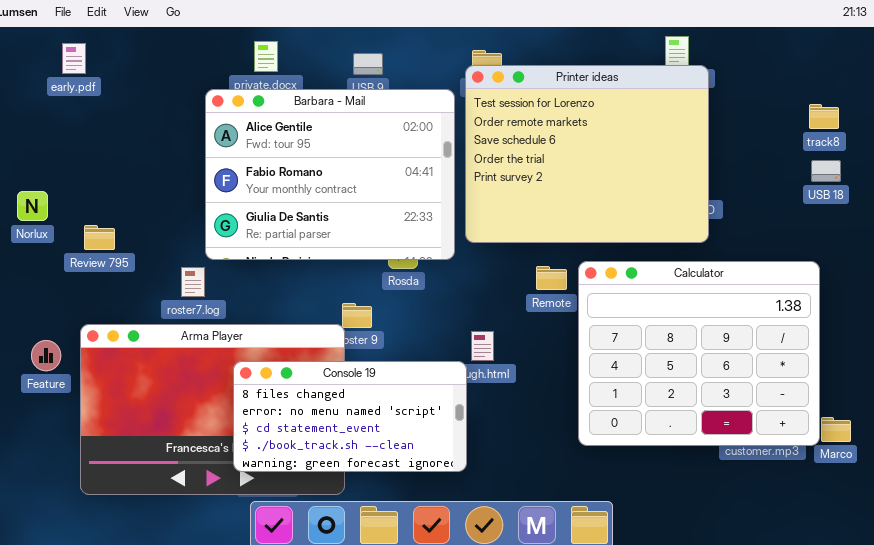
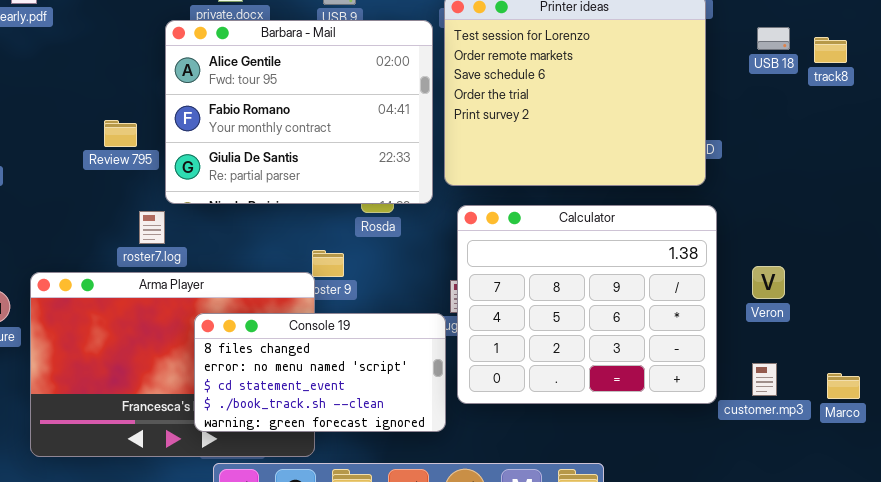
USB 18: [811,160,841,182] -> [757,27,790,50], moved
Review 795: [84,225,115,250] -> [104,120,137,147], moved
Calculator: [578,261,820,446] -> [457,205,717,404], moved

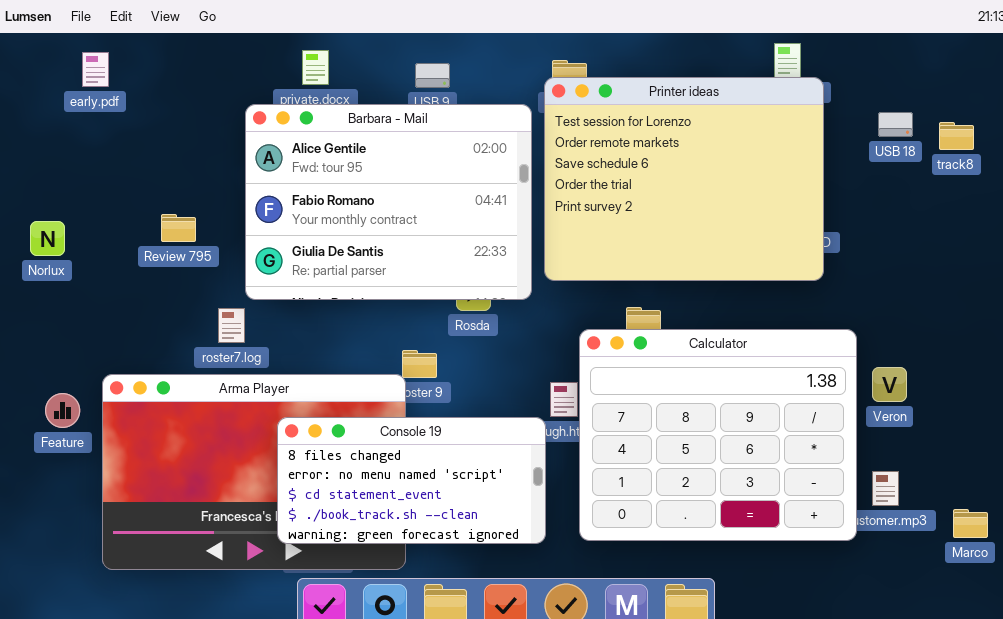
Review 795: [104,120,137,147] -> [161,214,196,242], moved
Calculator: [457,205,717,404] -> [579,329,857,541], moved
Marco: [827,373,860,399] -> [953,509,988,538], moved

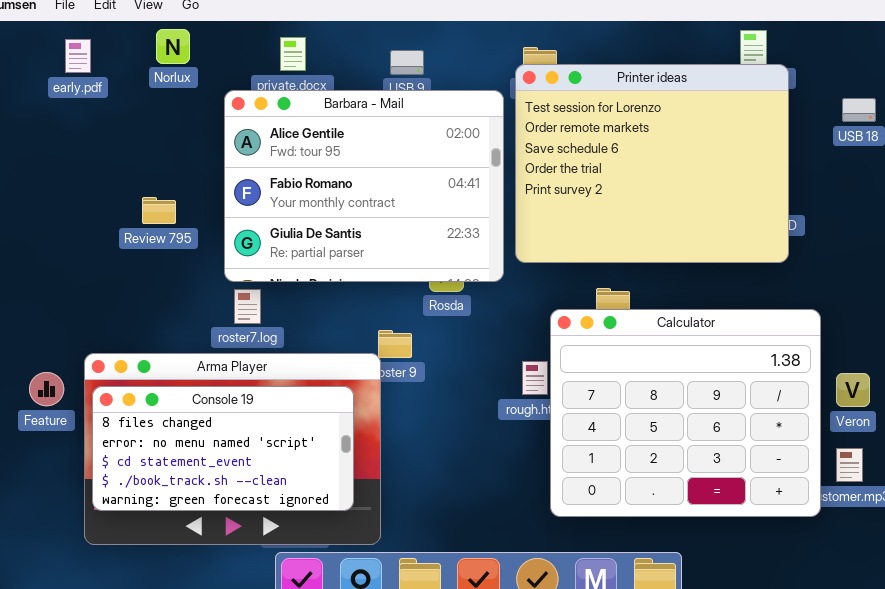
Norlux: [30,221,65,256] -> [156,29,190,64], moved
roster7.log: [218,308,245,343] -> [234,289,261,324], moved
Veron: [872,367,907,402] -> [836,373,870,407], moved
Console 19: [277,417,546,544] -> [92,386,354,511], moved

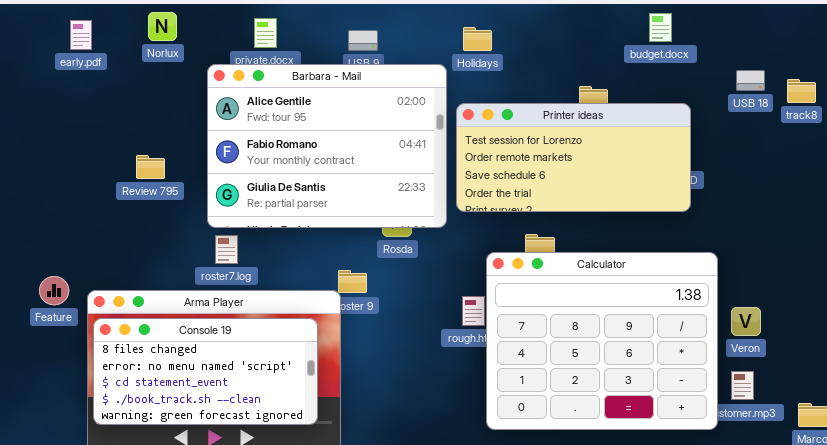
Printer ideas: [515,64,789,263] -> [456,103,691,212], resized
Feature: [29,372,64,406] -> [39,276,69,305], moved

